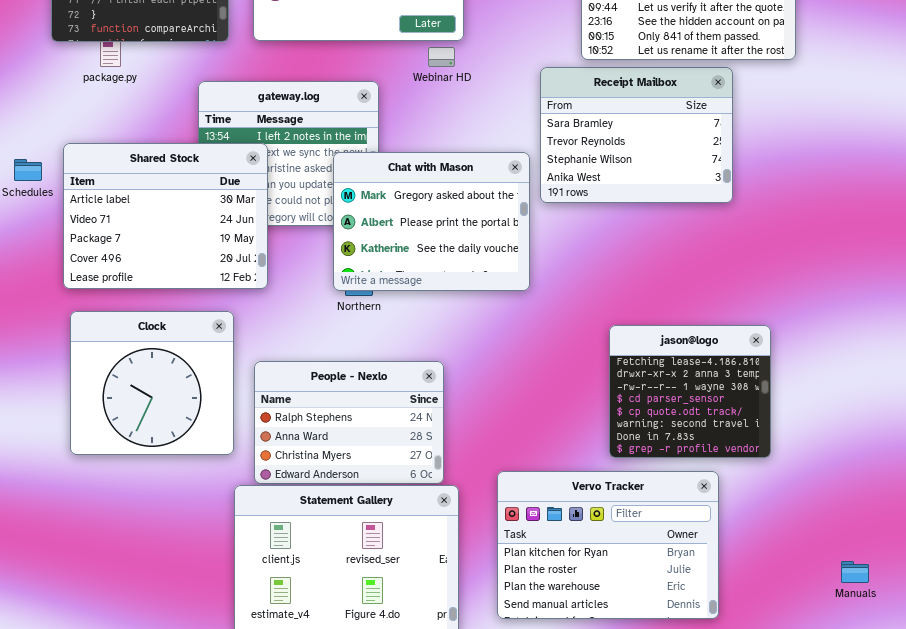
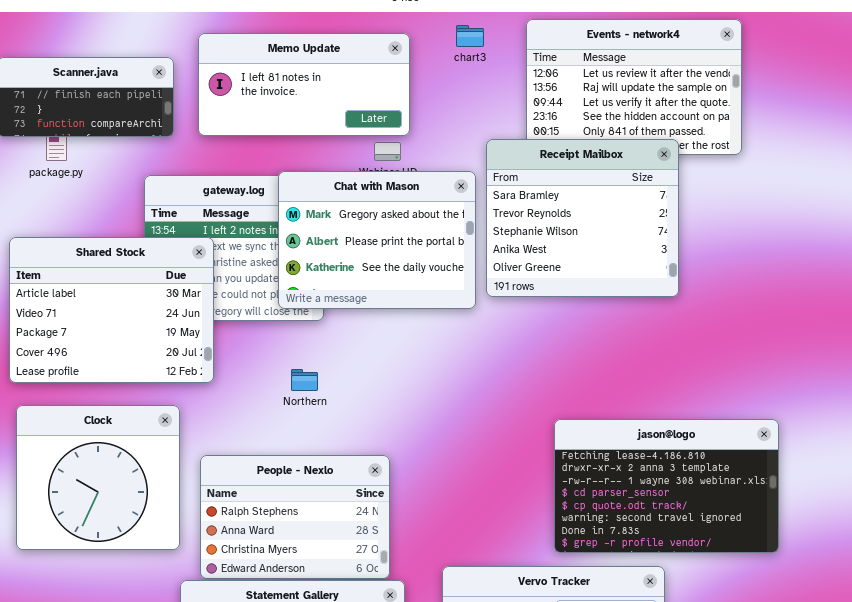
Receipt Mailbox: [540,67,733,203] -> [486,139,679,297], resized
Chat with Mason: [333,152,530,291] -> [278,171,476,309], moved
jason@logo: [609,325,771,458] -> [554,419,779,553], resized

